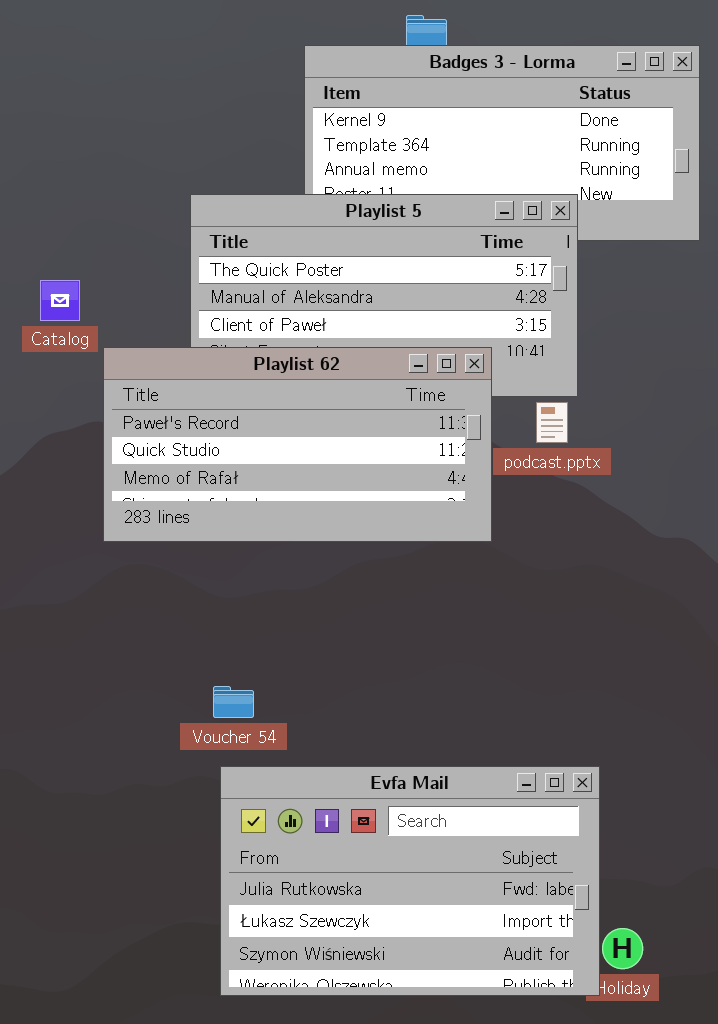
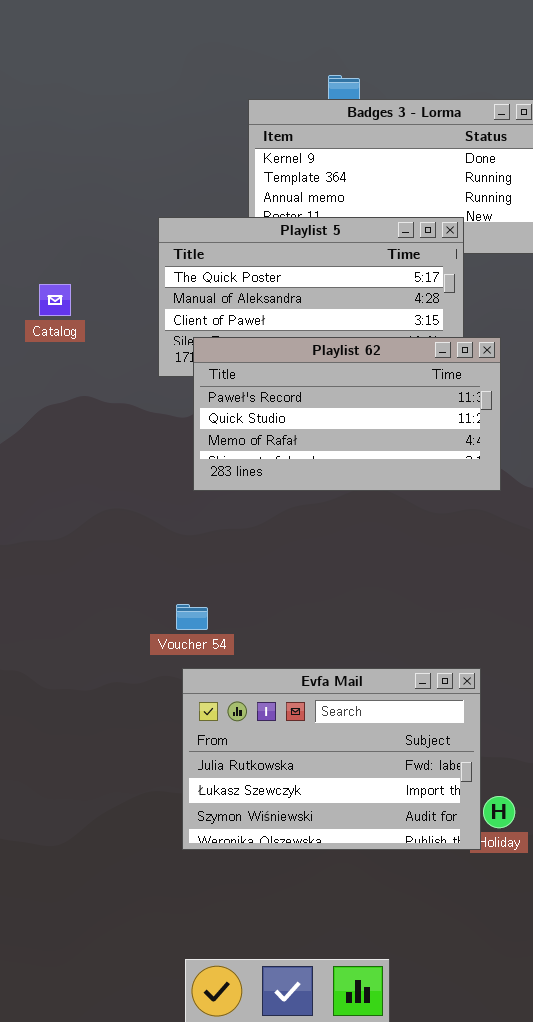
Playlist 62: [103,347,492,542] -> [193,337,501,491], moved

